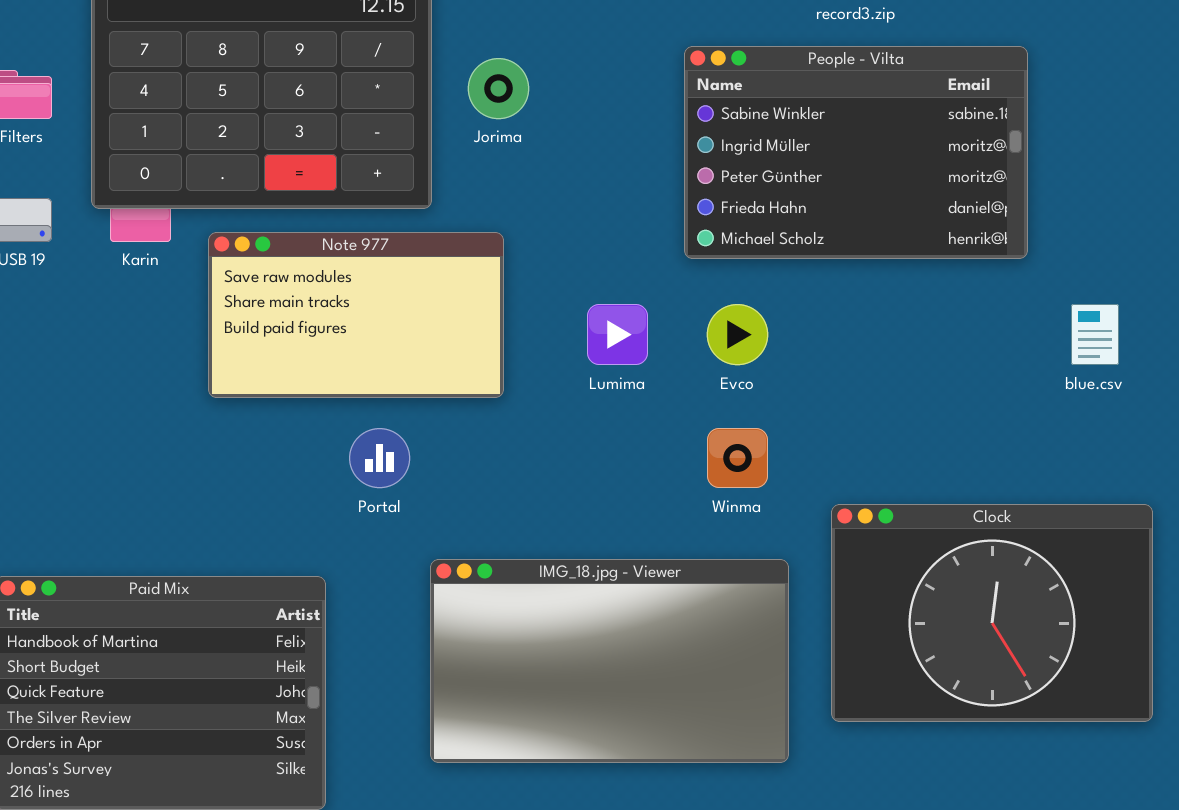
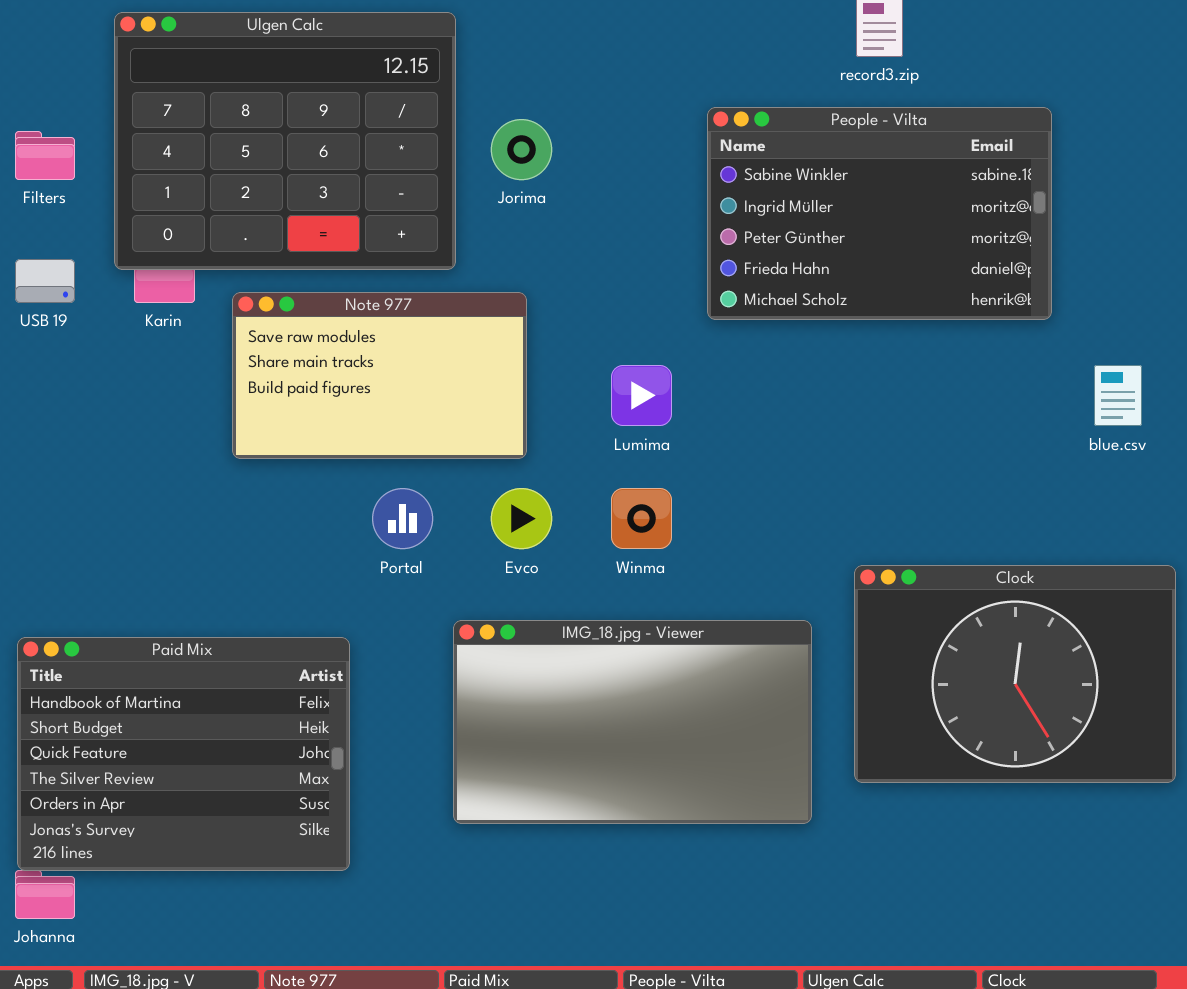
Evco: [707,304,768,365] -> [491,488,552,549], moved
Winma: [707,428,768,488] -> [611,488,672,549], moved

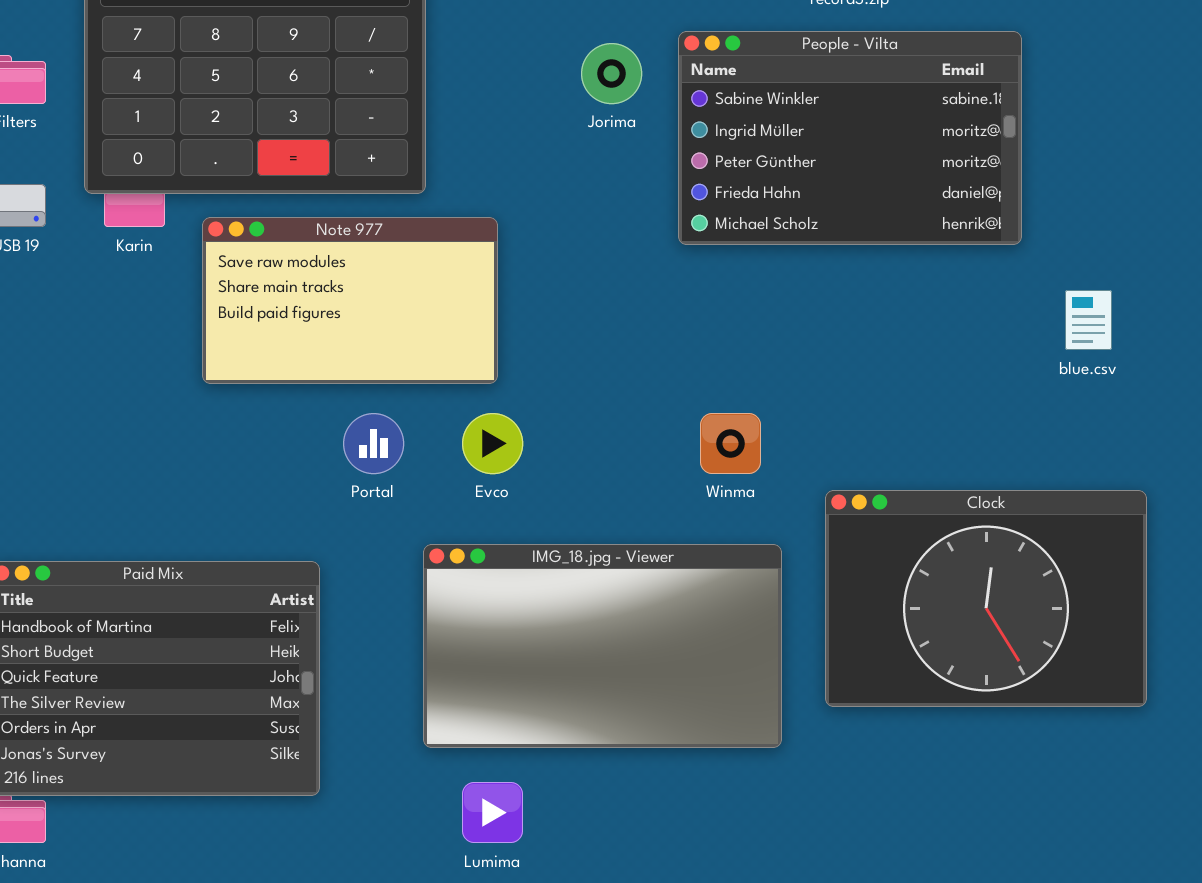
Jorima: [491,119,552,180] -> [581,43,642,104], moved
Lumima: [611,365,672,426] -> [462,782,523,843], moved
Winma: [611,488,672,549] -> [700,413,761,474], moved

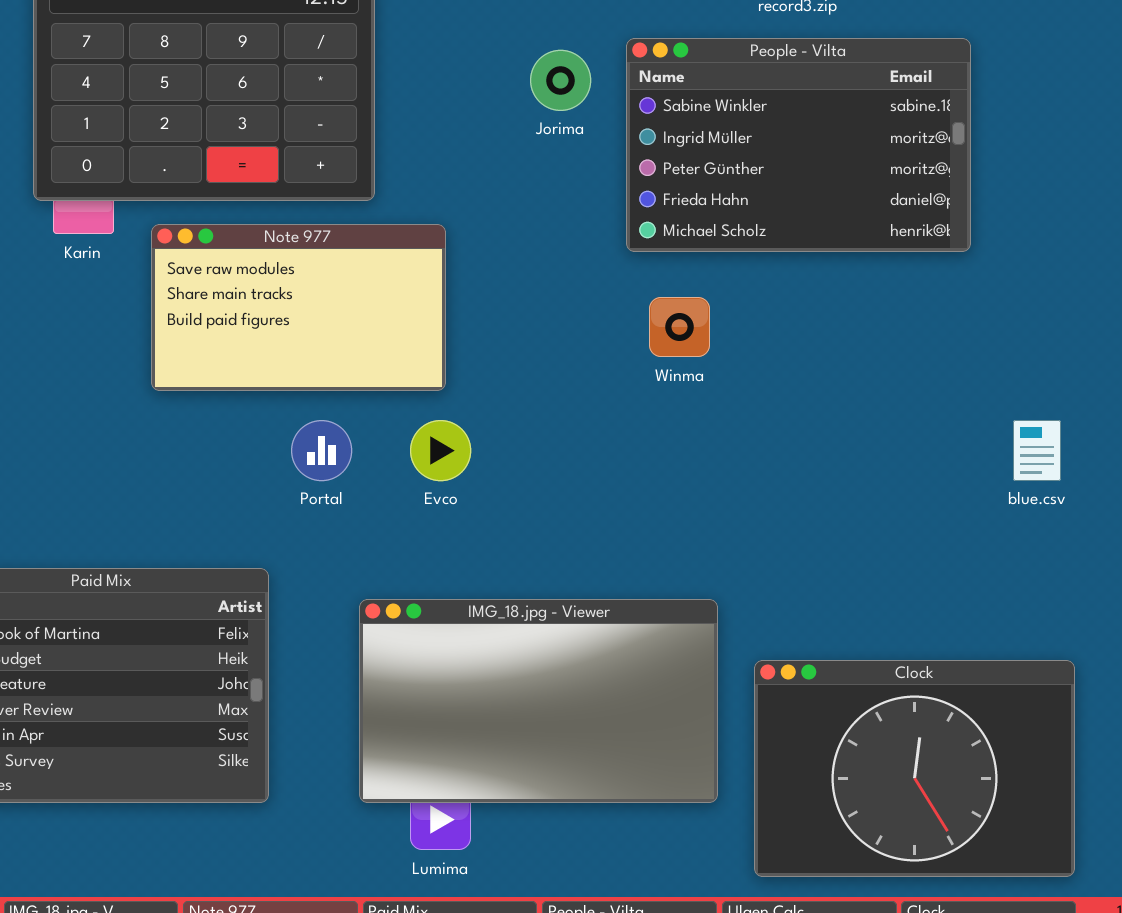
blue.csv: [1065,290,1112,350] -> [1013,420,1061,481], moved
Winma: [700,413,761,474] -> [649,297,710,357], moved
Clock: [825,490,1147,707] -> [754,660,1075,877], moved
IMG_18.jpg - Viewer: [423,544,782,748] -> [359,599,718,803], moved

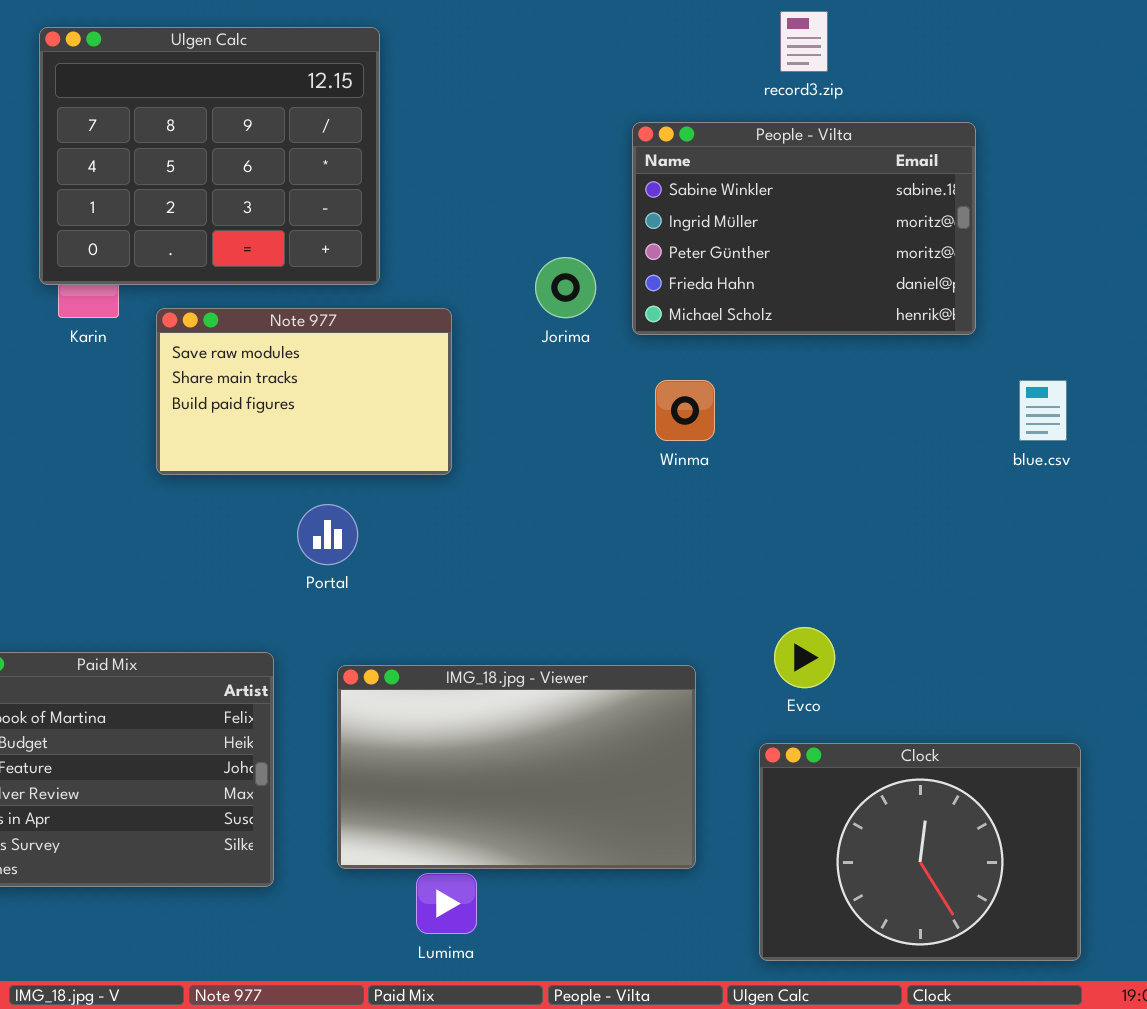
Jorima: [530,50,591,111] -> [535,257,596,318], moved
Evco: [410,420,471,481] -> [774,627,835,688], moved
blue.csv: [1013,420,1061,481] -> [1019,380,1067,441], moved
IMG_18.jpg - Viewer: [359,599,718,803] -> [337,665,696,869], moved

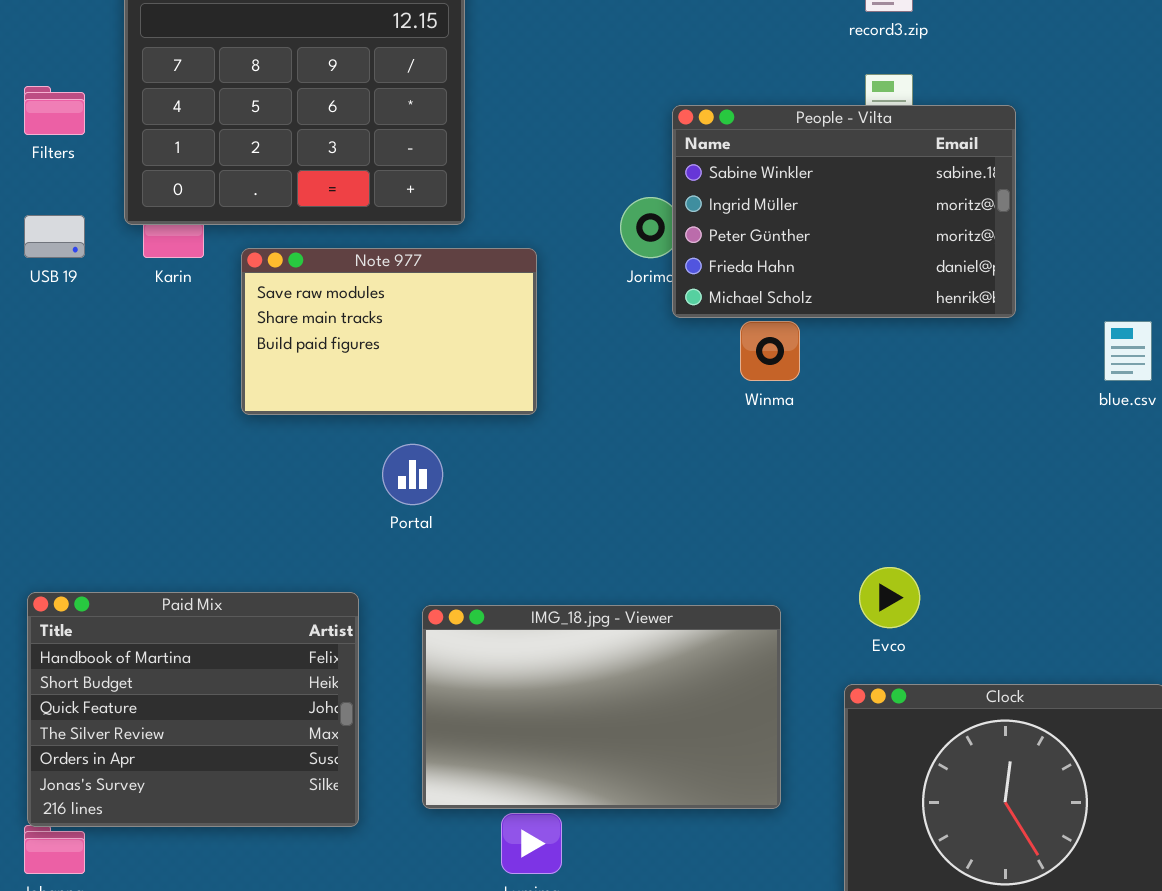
People - Vilta: [632,122,976,335] -> [672,105,1016,318], moved

